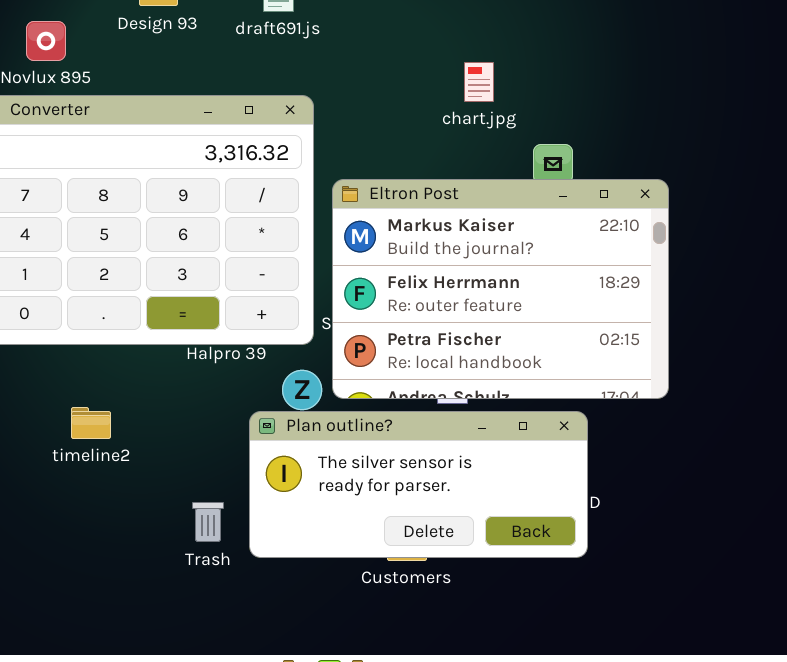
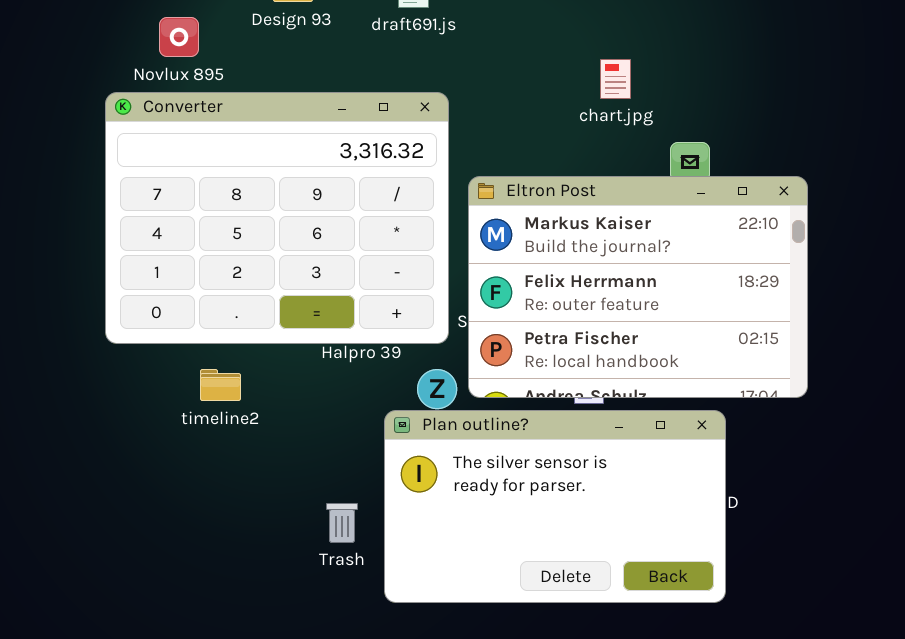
timeline2: [71,407,111,439] -> [200,369,241,401], moved
Plan outline?: [249,411,588,558] -> [384,410,726,603], resized

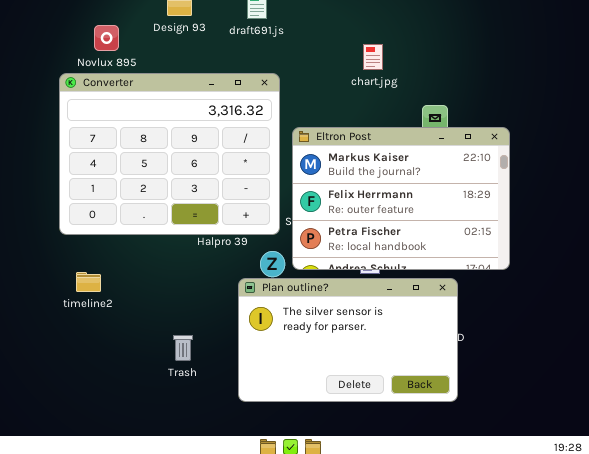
chart.jpg: [600,59,631,99] -> [363,44,383,70], moved
timeline2: [200,369,241,401] -> [76,272,101,292], moved
Trash: [326,503,358,543] -> [173,335,193,361], moved

